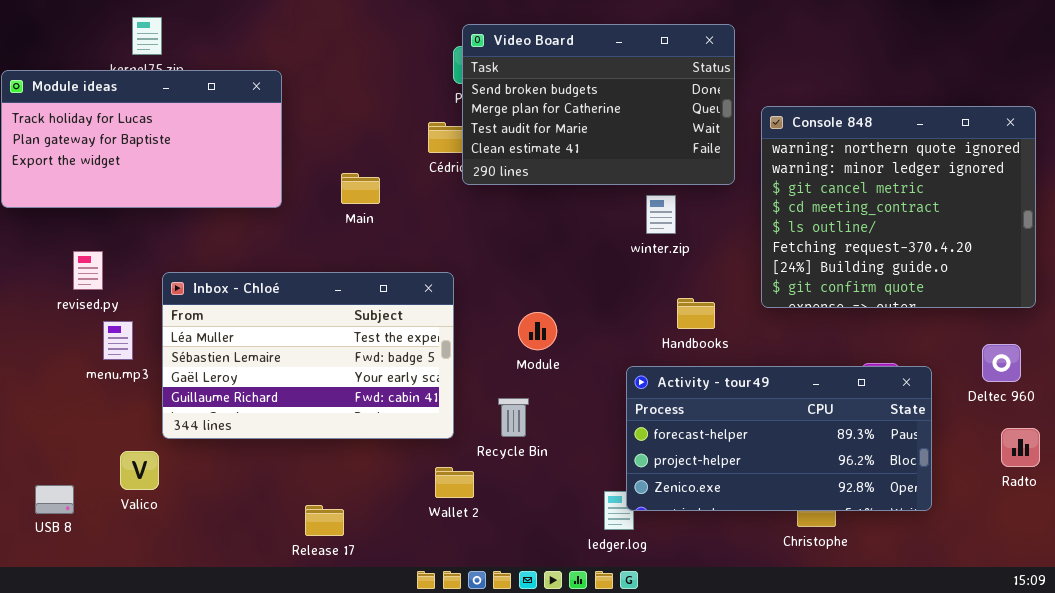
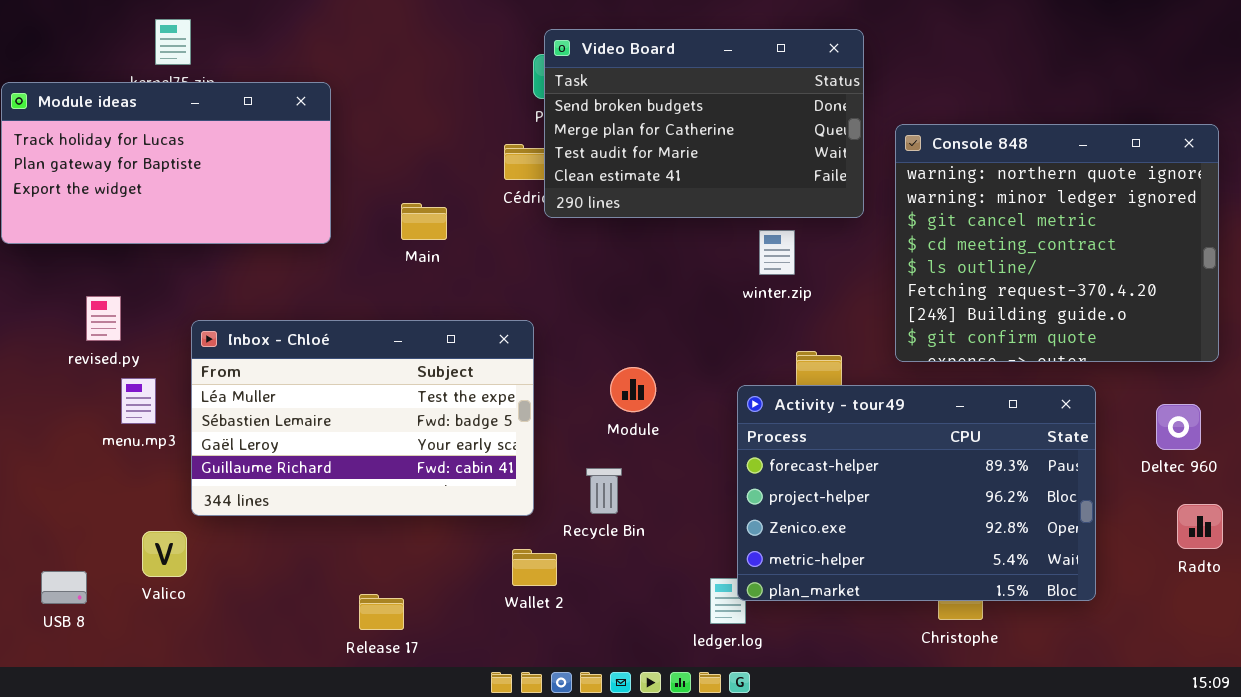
Activity - tour49: [626,366,932,511] -> [737,385,1096,601], resized

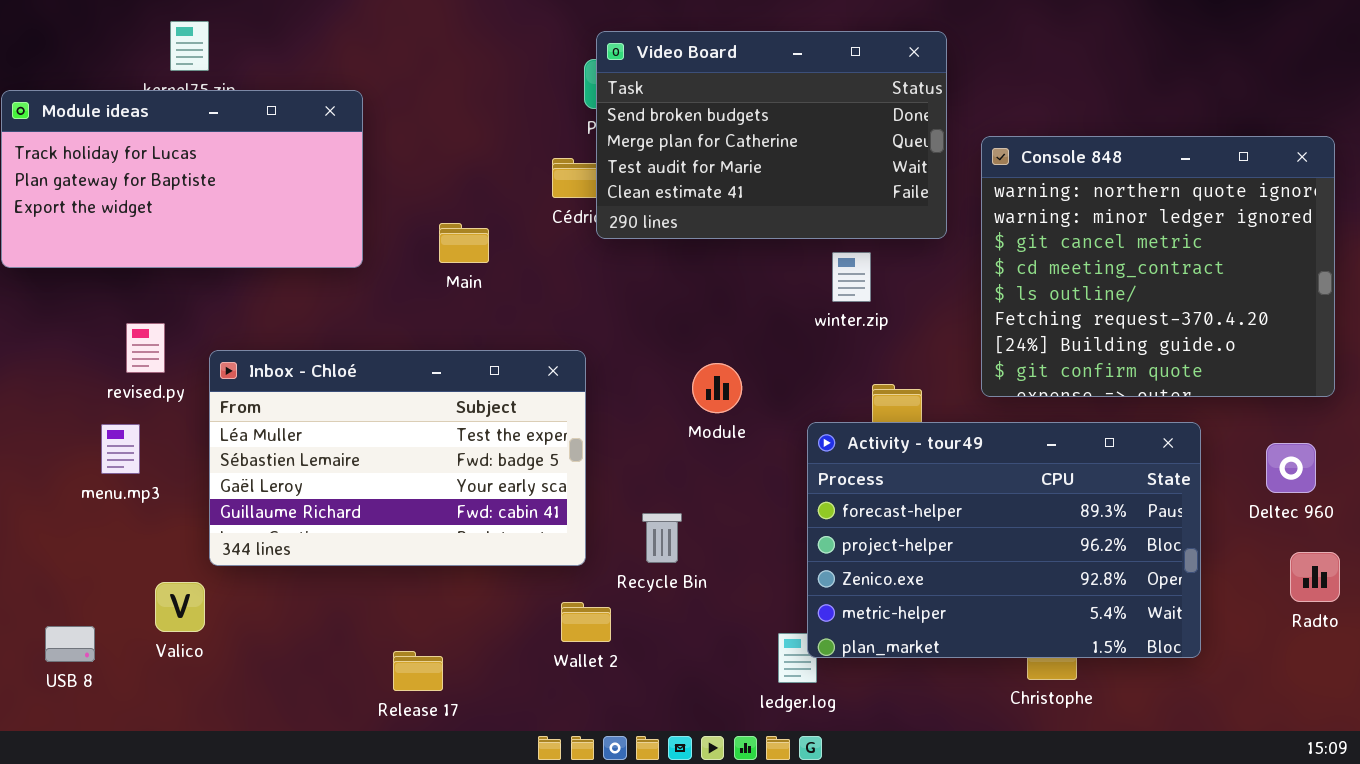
revised.py: [86,296,121,341] -> [126,323,165,373], moved
Module: [610,367,656,412] -> [692,363,742,413], moved
menu.mp3: [121,378,156,424] -> [101,424,140,474], moved

